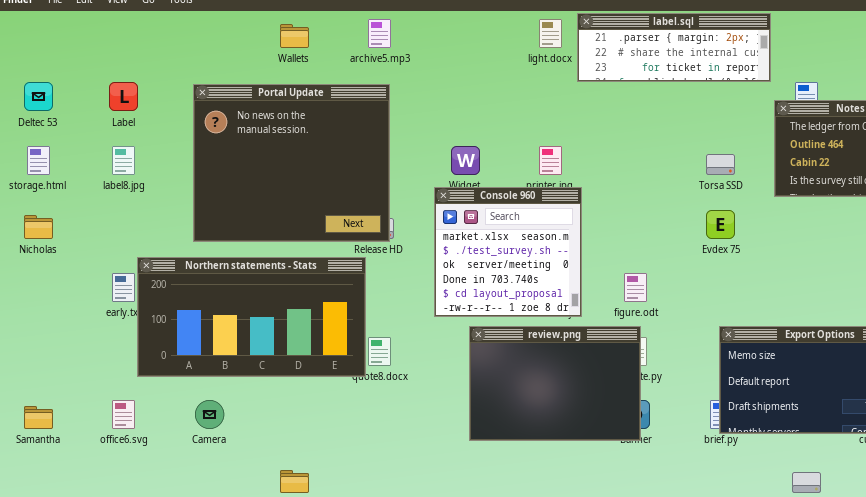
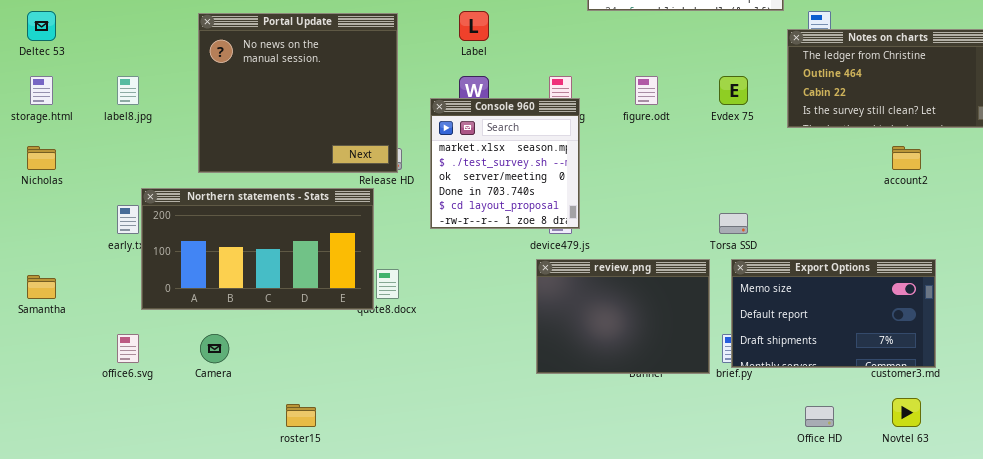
Label: [109,82,138,111] -> [459,11,489,41], moved
Torsa SSD: [706,154,735,175] -> [719,213,748,234], moved
Console 960: [434,187,582,317] -> [430,98,580,229], moved
Evdex 75: [706,210,735,239] -> [719,76,748,105], moved
figure.odt: [624,273,647,302] -> [635,76,658,105], moved
review.png: [469,326,641,441] -> [536,259,710,374], moved
Samantha: [24,406,53,429] -> [27,275,56,299], moved

